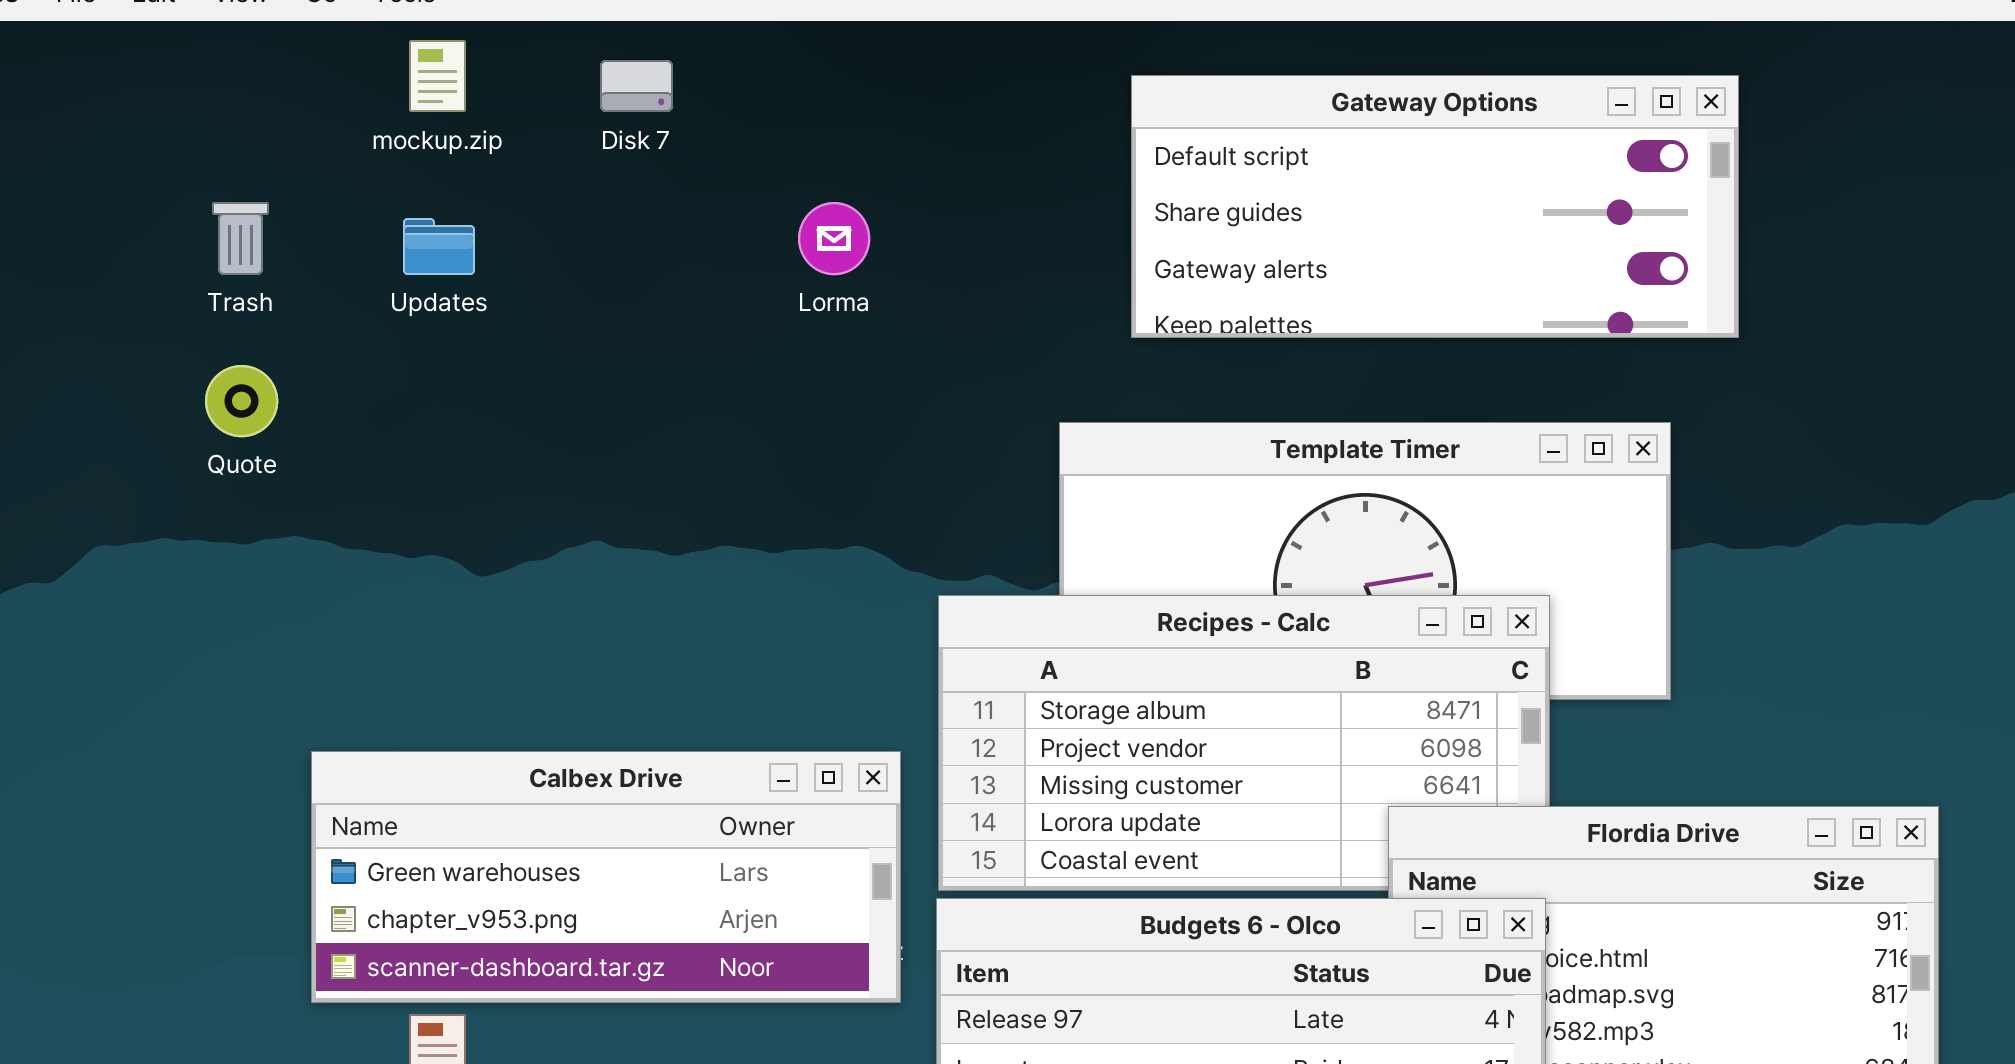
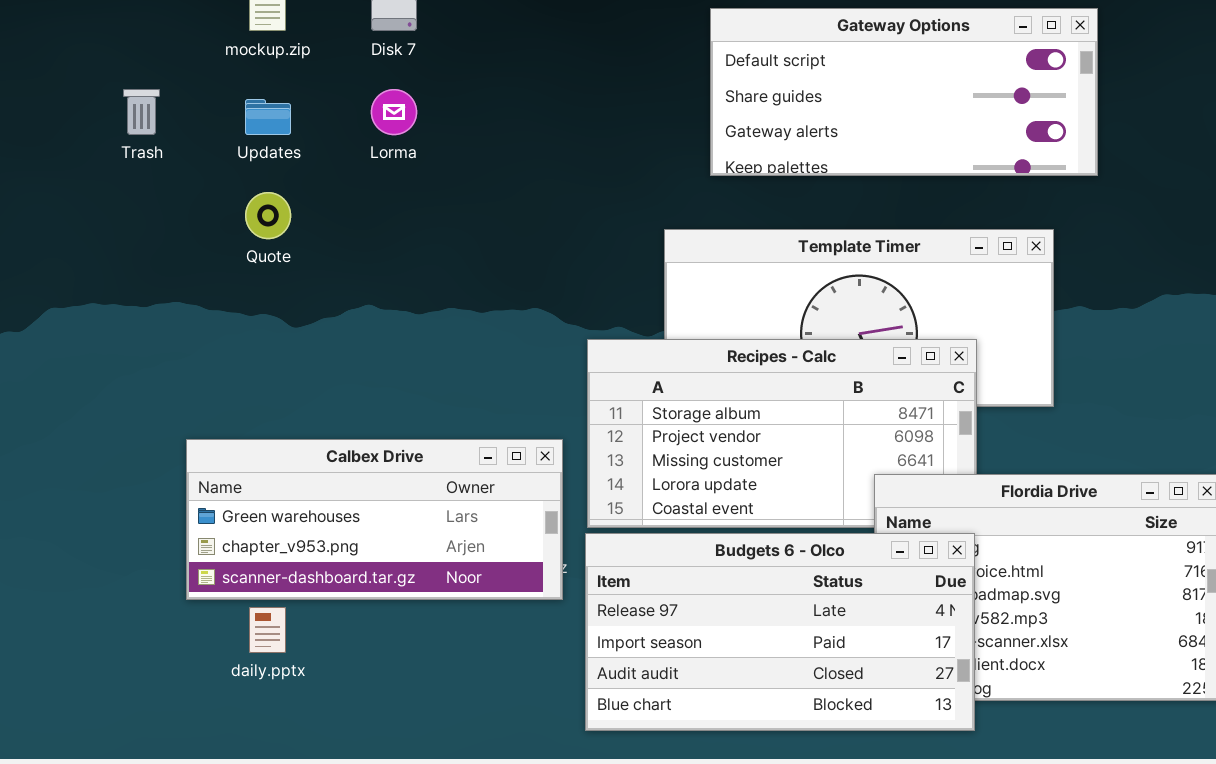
Lorma: [798,202,870,275] -> [371,89,417,135], moved
Quote: [205,365,278,437] -> [245,192,291,239], moved

